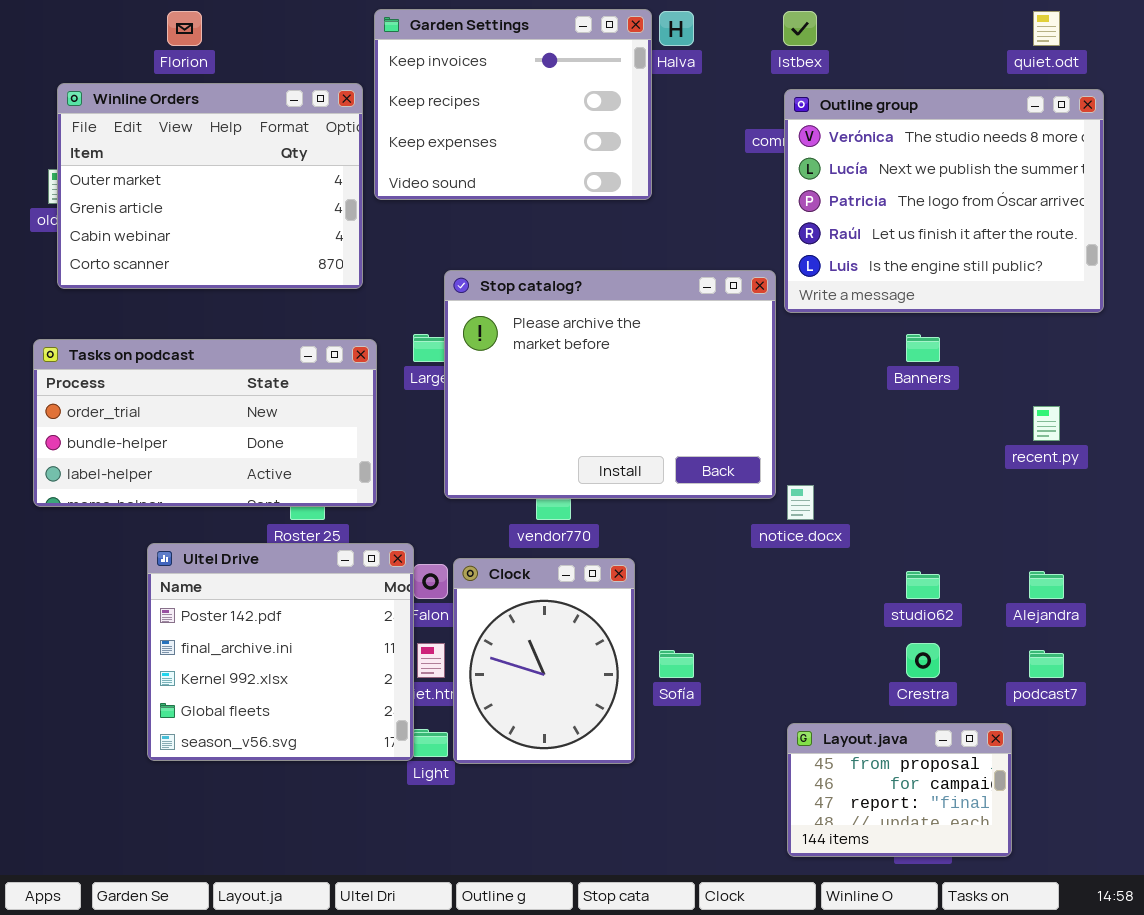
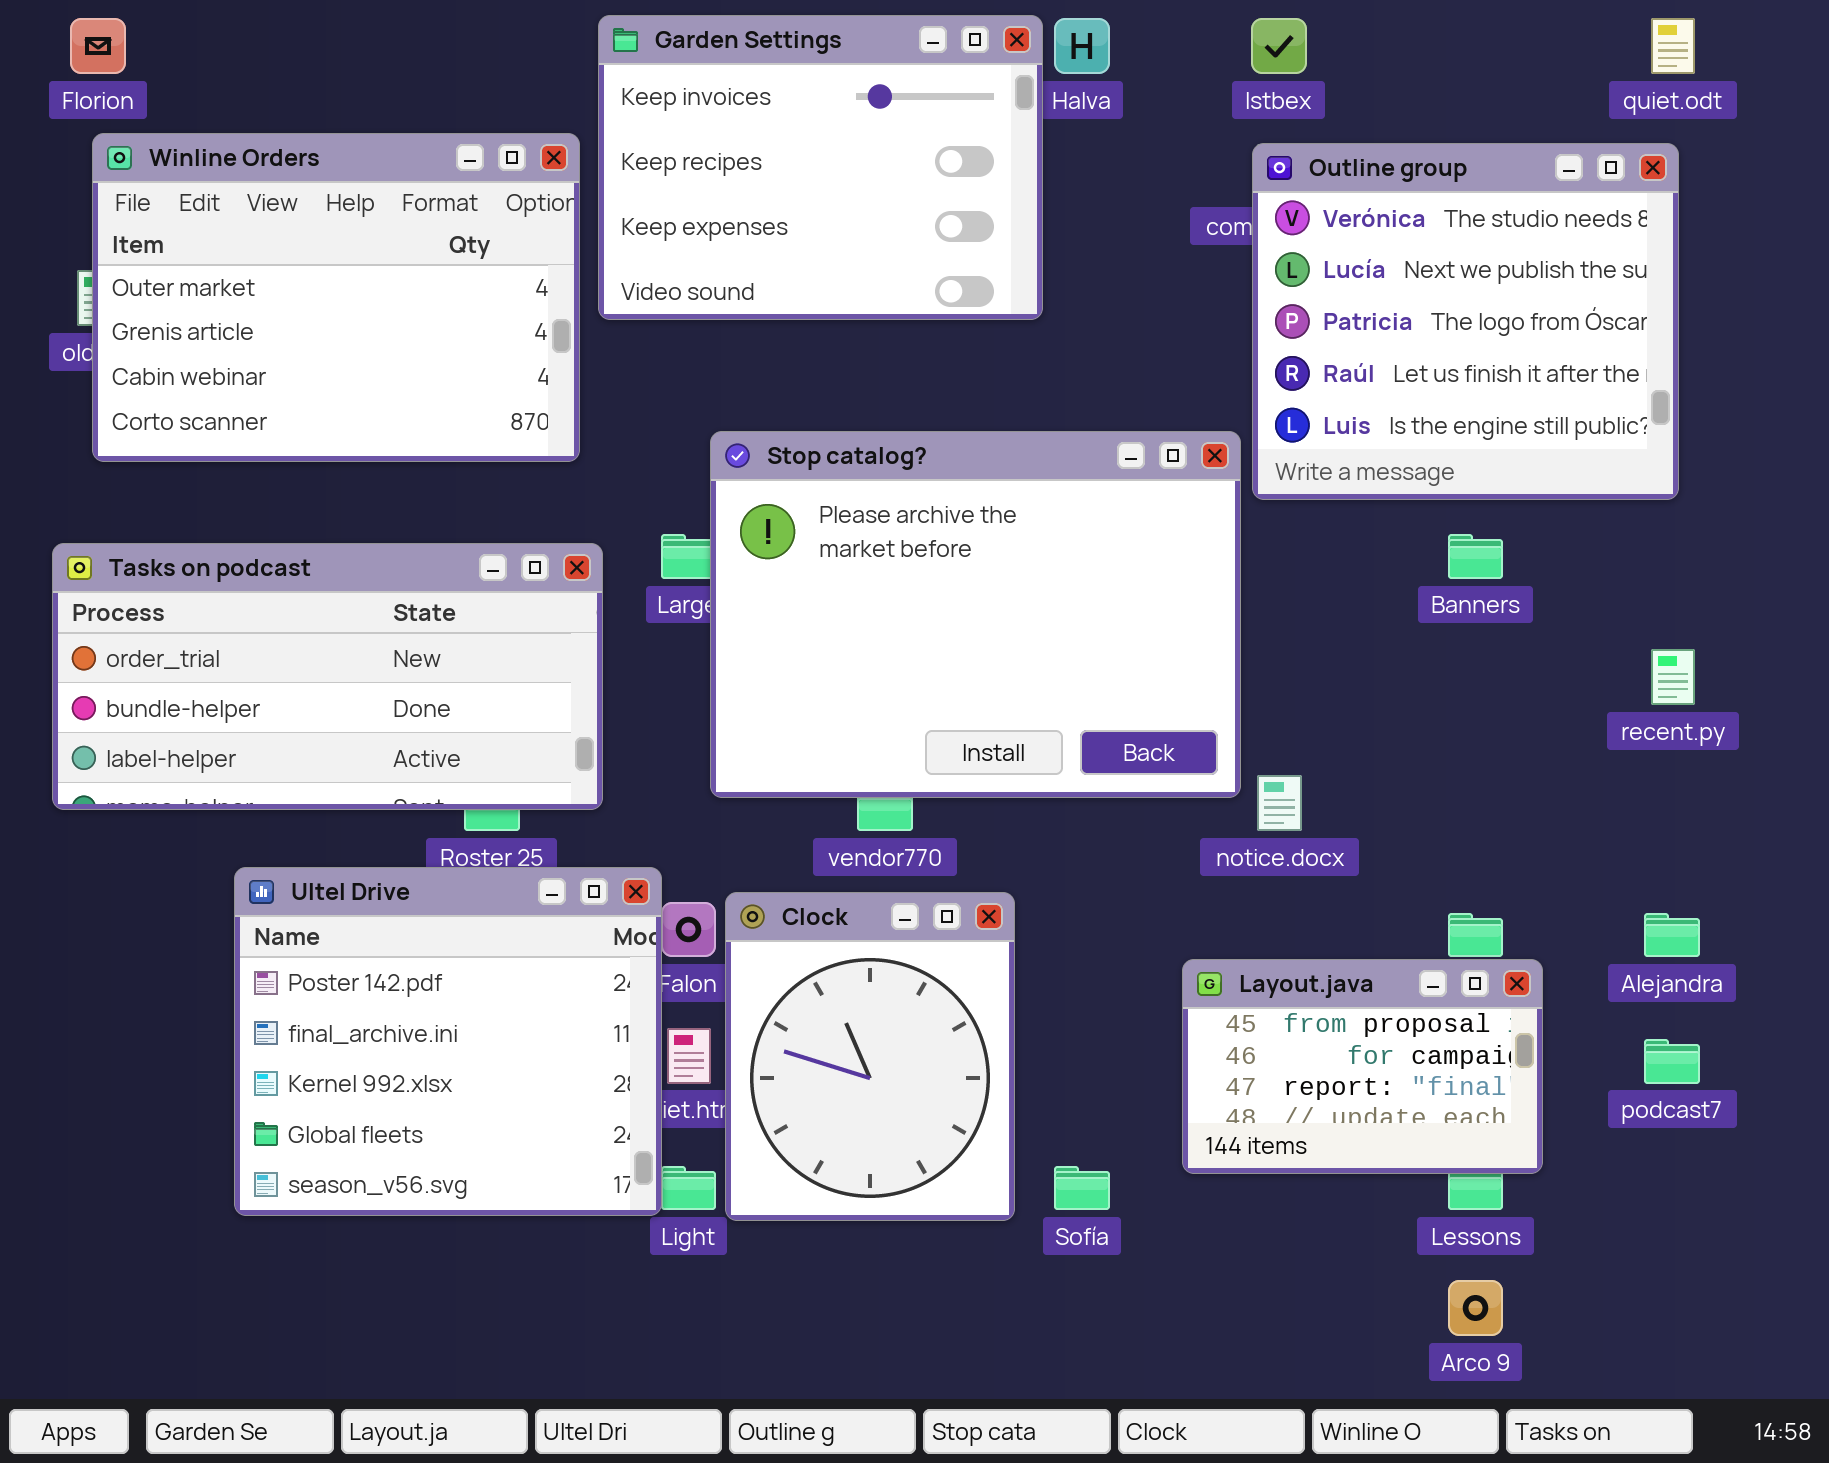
Florion: [167,11,202,46] -> [70,18,126,74], moved
Outline group: [784,89,1104,313] -> [1252,143,1679,500], resized
Sofía: [659,650,694,678] -> [1054,1166,1110,1210], moved
Layout.java: [787,723,1012,857] -> [1182,959,1543,1174], moved

